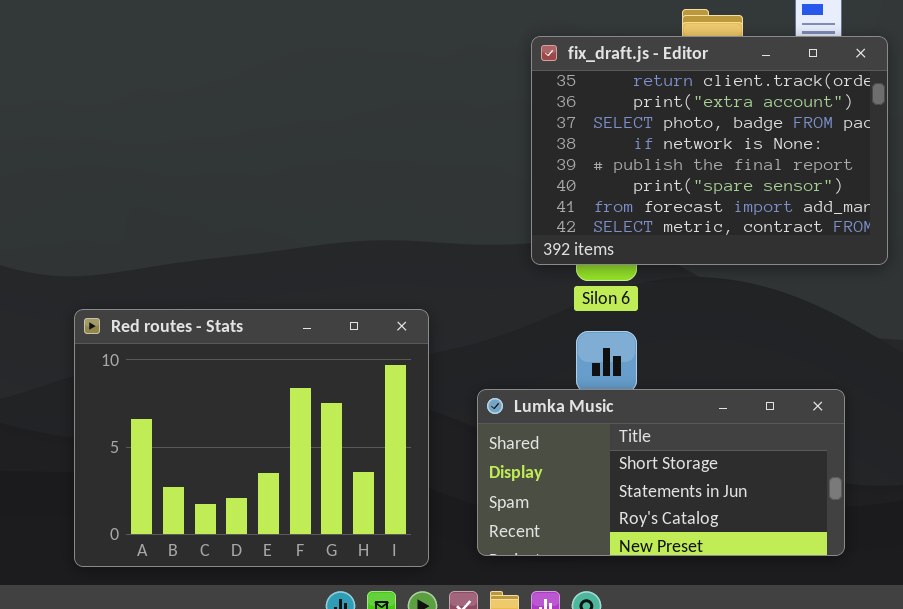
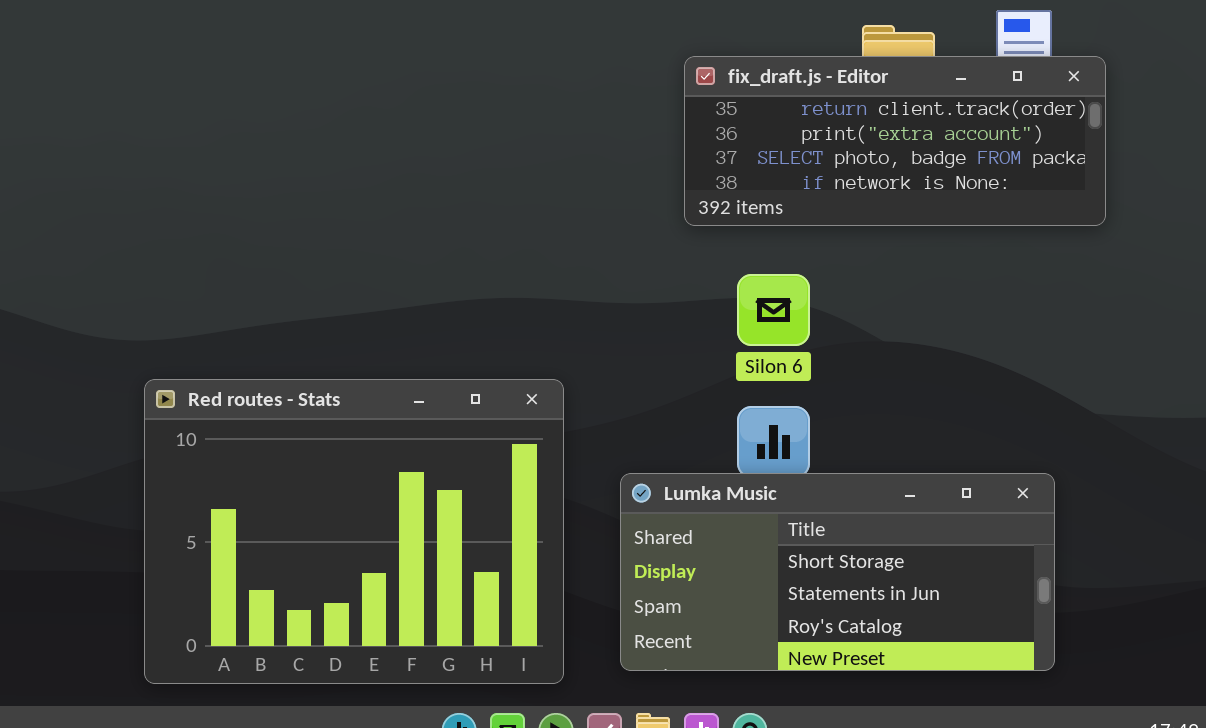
fix_draft.js - Editor: [531,36,888,265] -> [684,56,1106,226], resized

